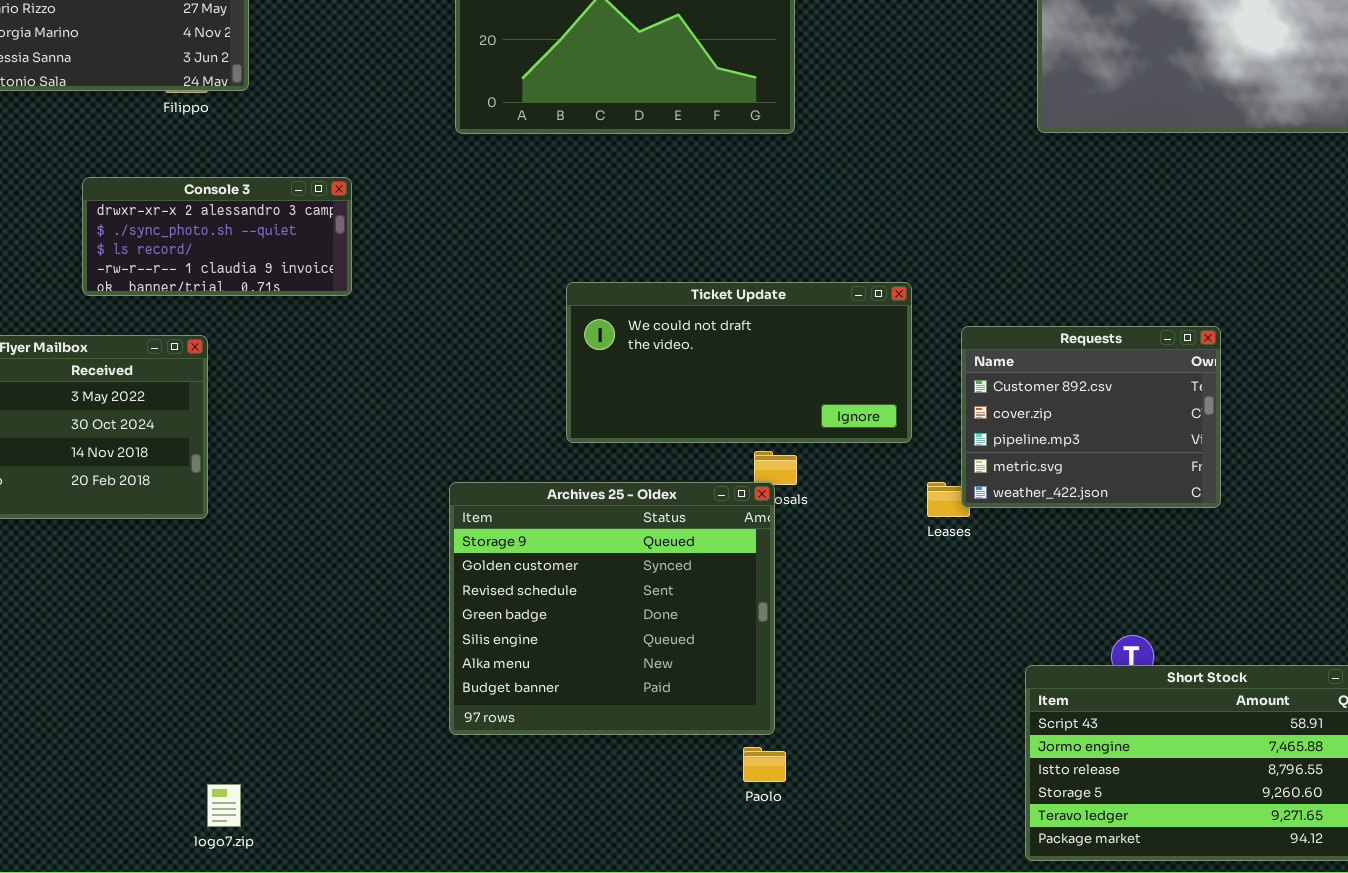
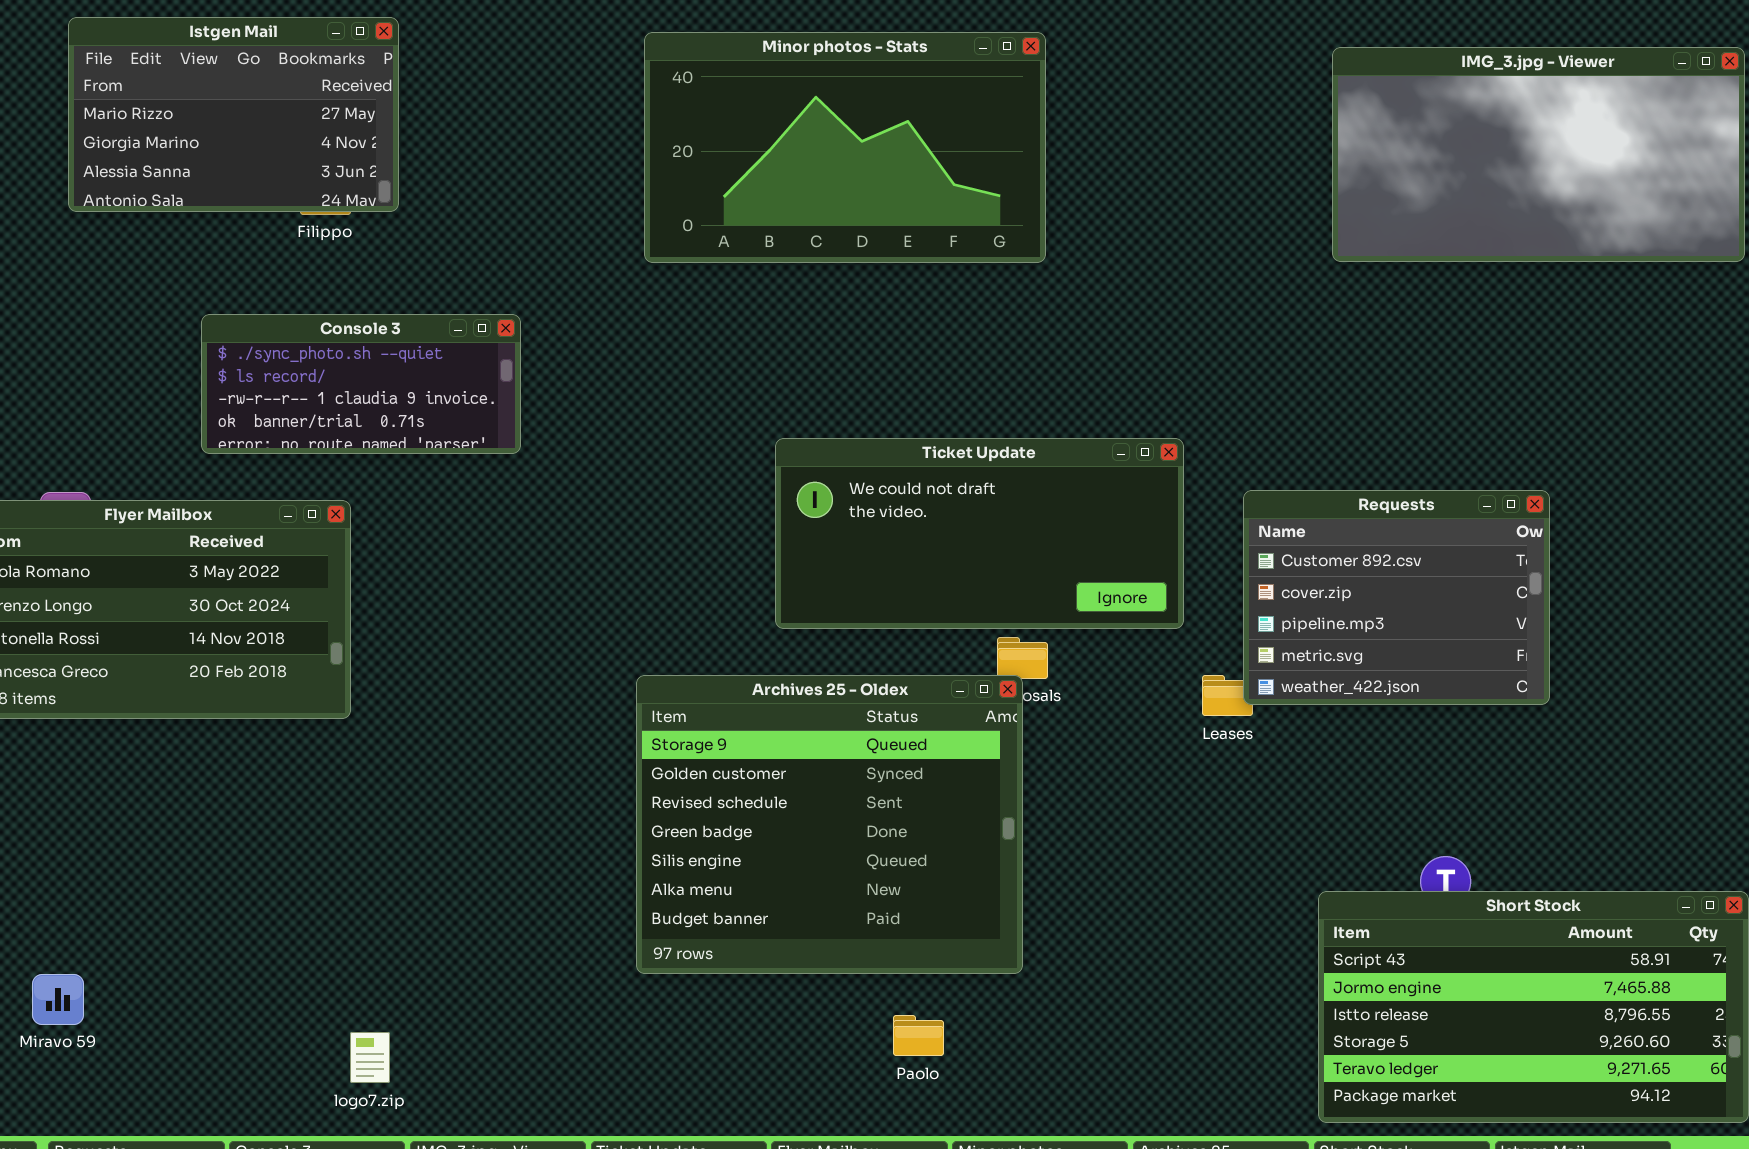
Console 3: [82,177,352,296] -> [201,314,521,454], scrolled down 1 row
Paolo: [743,747,786,782] -> [893,1015,944,1056], moved

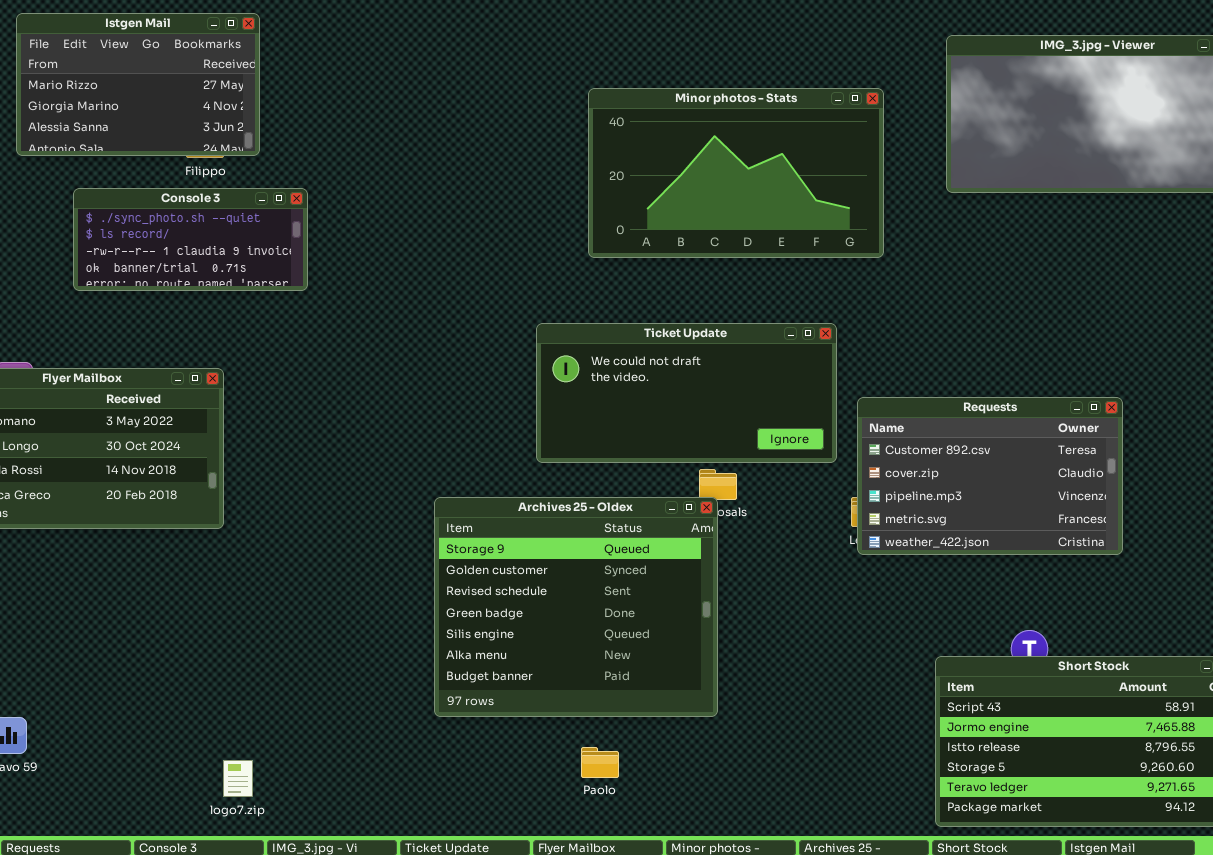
Minor photos - Stats: [644,32,1046,263] -> [588,88,884,258], moved
Console 3: [201,314,521,454] -> [73,188,308,291], moved
Requests: [1243,490,1550,705] -> [857,397,1123,555], moved, resized
Paolo: [893,1015,944,1056] -> [581,747,619,778], moved

